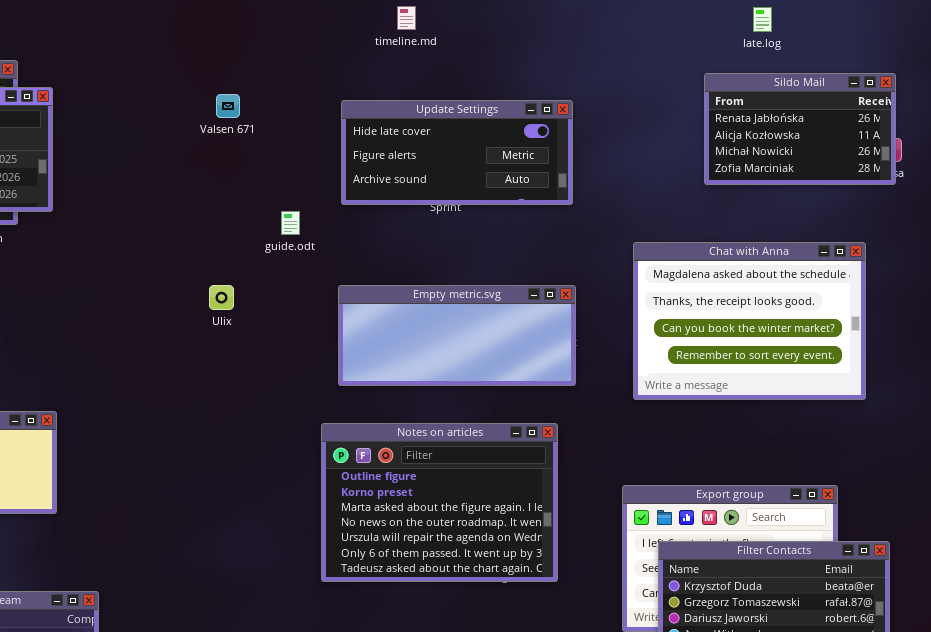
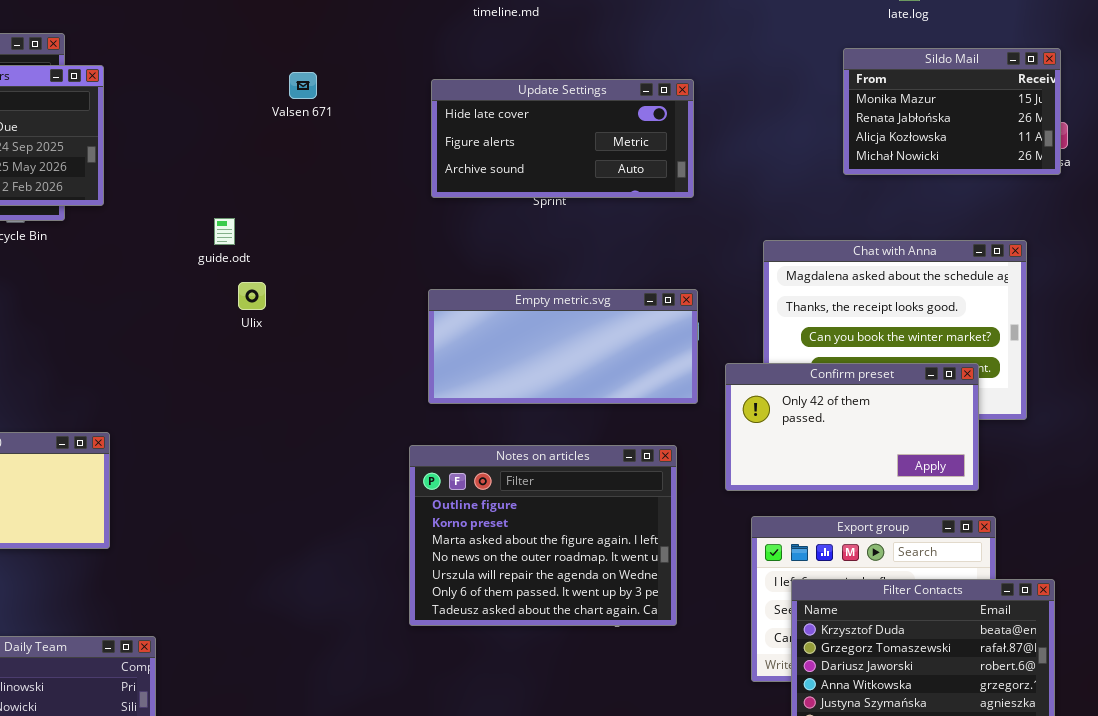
Sildo Mail: [704,73,896,185] -> [843,48,1061,175], scrolled up 1 row
guide.odt: [281,211,300,235] -> [214,218,235,245], moved
Ulix: [209,285,234,310] -> [238,282,266,310], moved
Confirm preset: none -> [725,363,979,491], opened

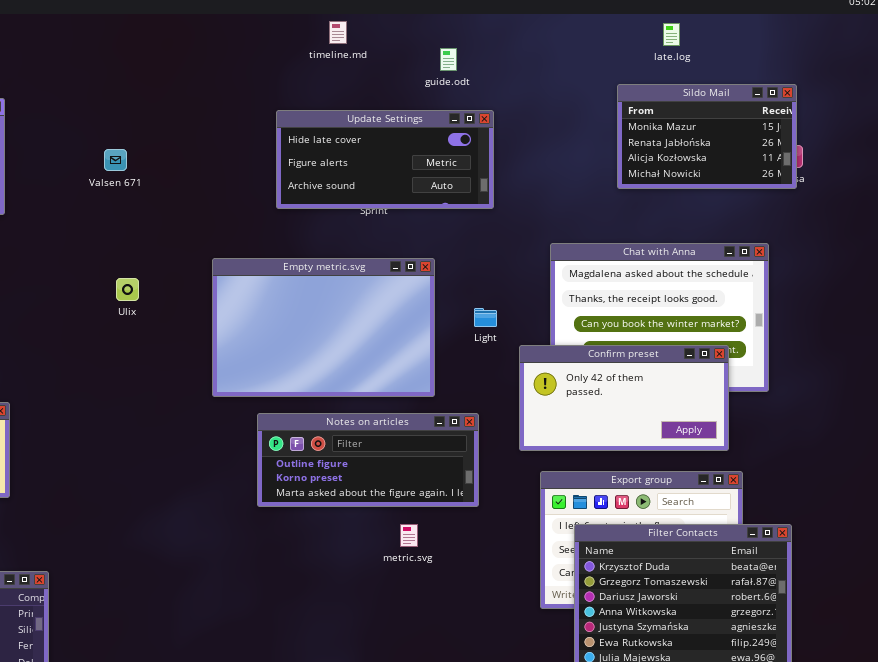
Valsen 671: [289,72,317,99] -> [104,149,127,171], moved
guide.odt: [214,218,235,245] -> [440,48,457,71], moved
Empty metric.svg: [428,289,698,404] -> [212,258,435,397], moved, resized
Notes on articles: [409,445,677,626] -> [257,413,479,507], resized

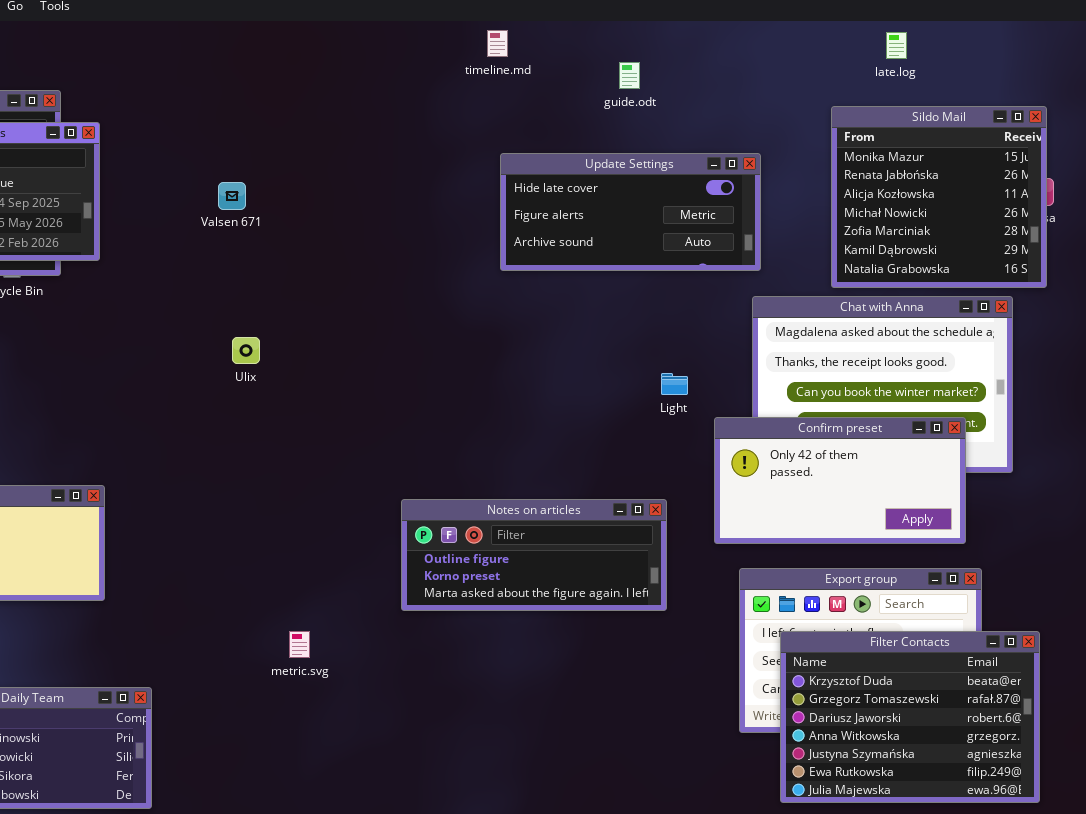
Sildo Mail: [617,84,797,189] -> [831,106,1047,288], resized
Update Settings: [276,110,494,209] -> [500,153,761,271], moved
Empty metric.svg: [212,258,435,397] -> none, closed
metric.svg: [400,524,418,547] -> [289,631,310,658], moved

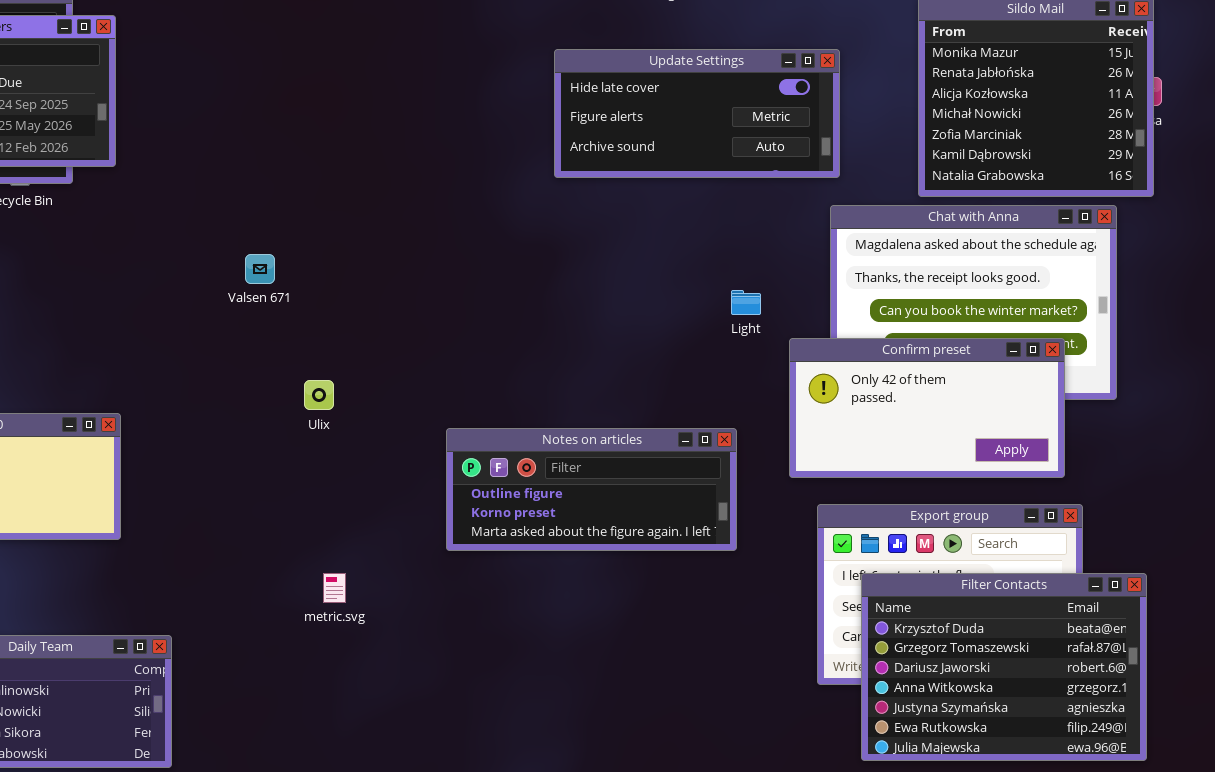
Valsen 671: [218,182,246,210] -> [245,254,275,284], moved
Ulix: [232,337,260,364] -> [304,380,334,410], moved

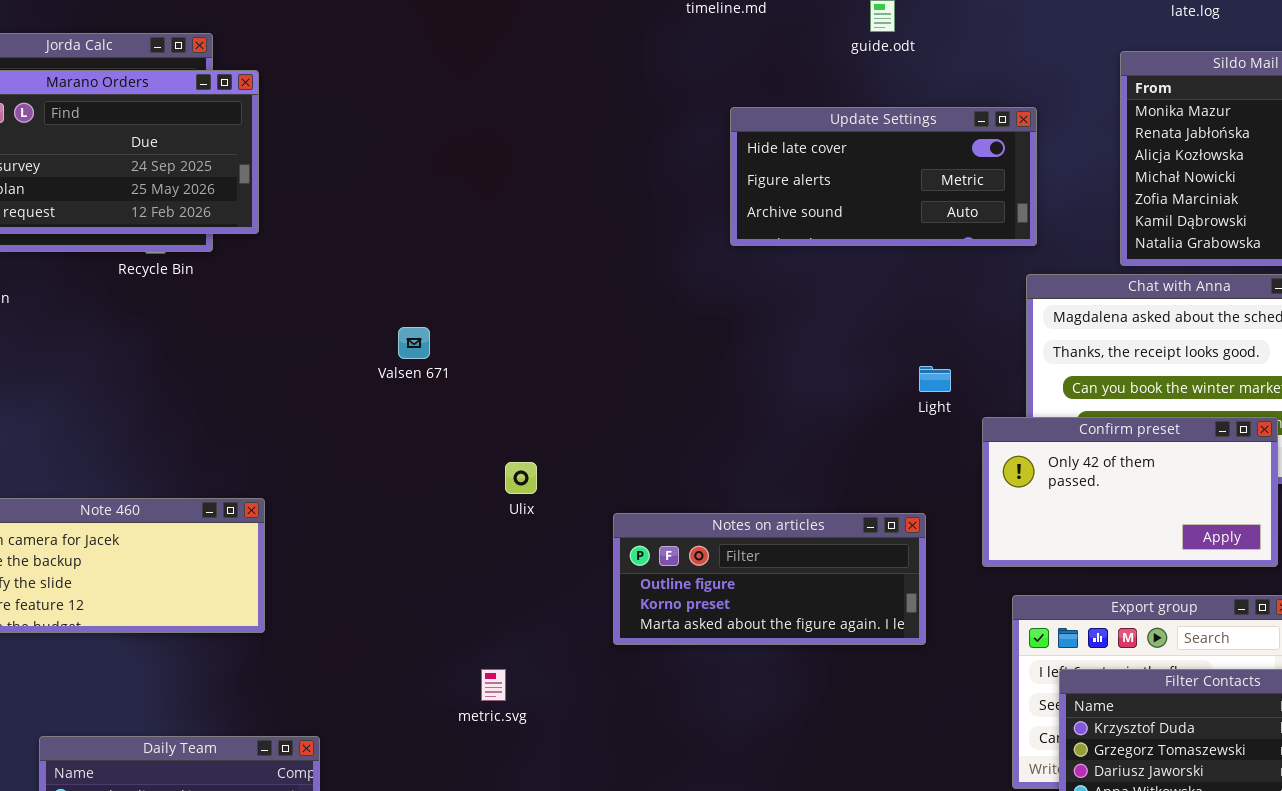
Ulix: [304,380,334,410] -> [505,462,537,494], moved

